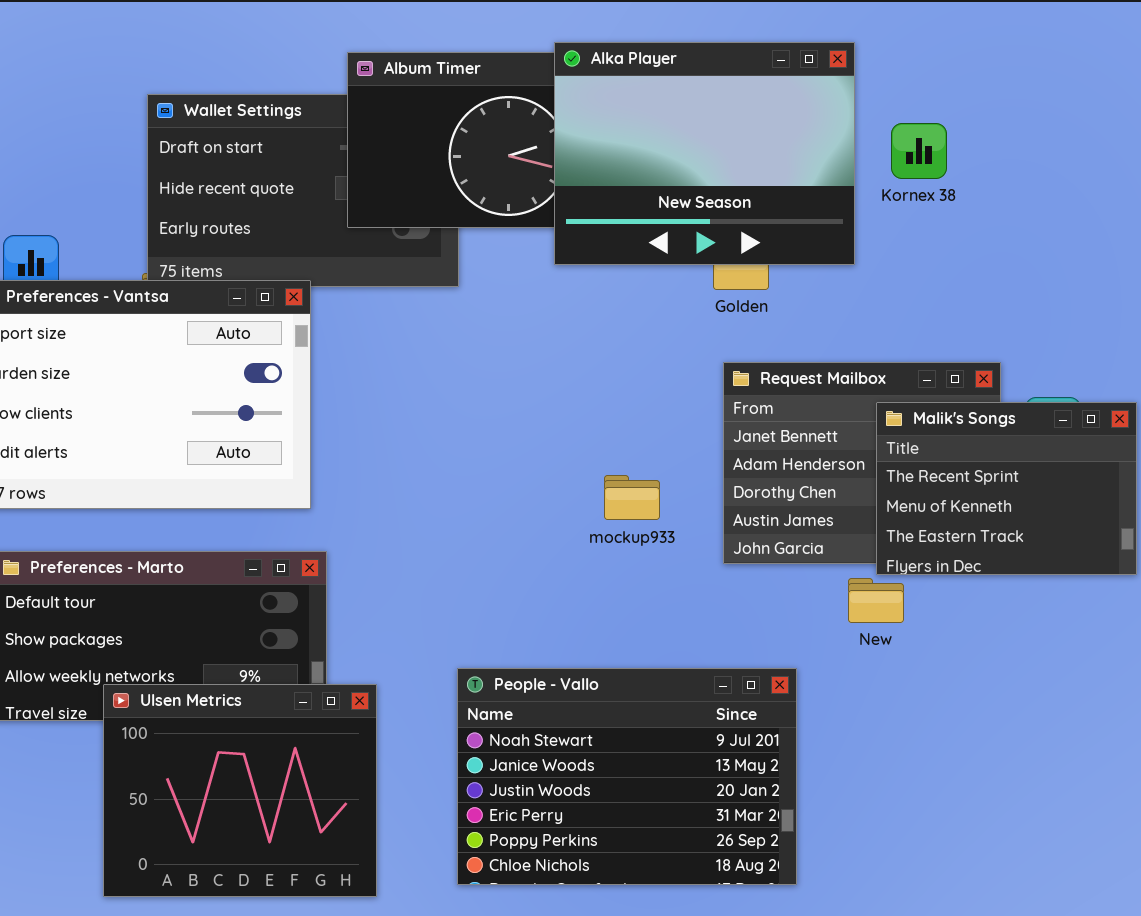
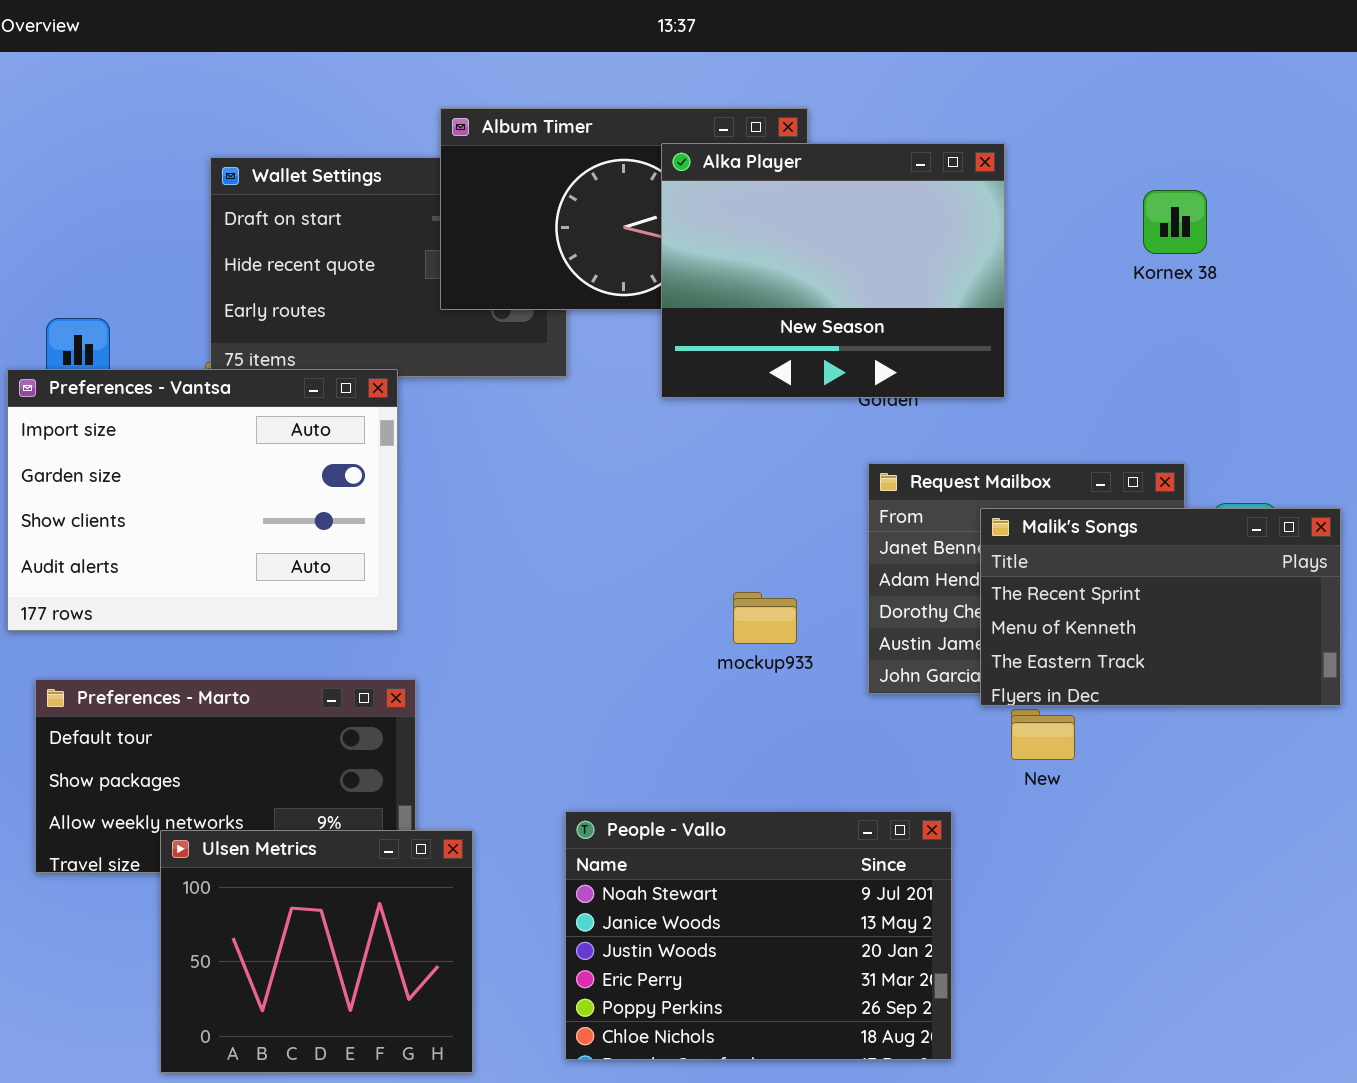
Alka Player: [554,42,855,265] -> [661,143,1005,398], moved
Kornex 38: [891,123,947,179] -> [1143,190,1207,254], moved
Malik's Songs: [876,402,1137,575] -> [980,508,1341,706], resized

